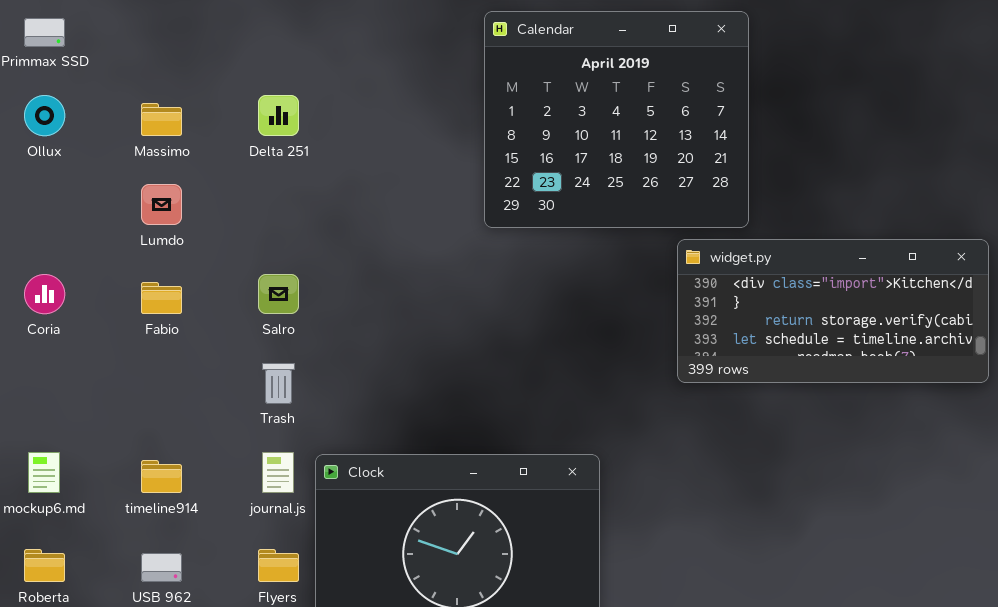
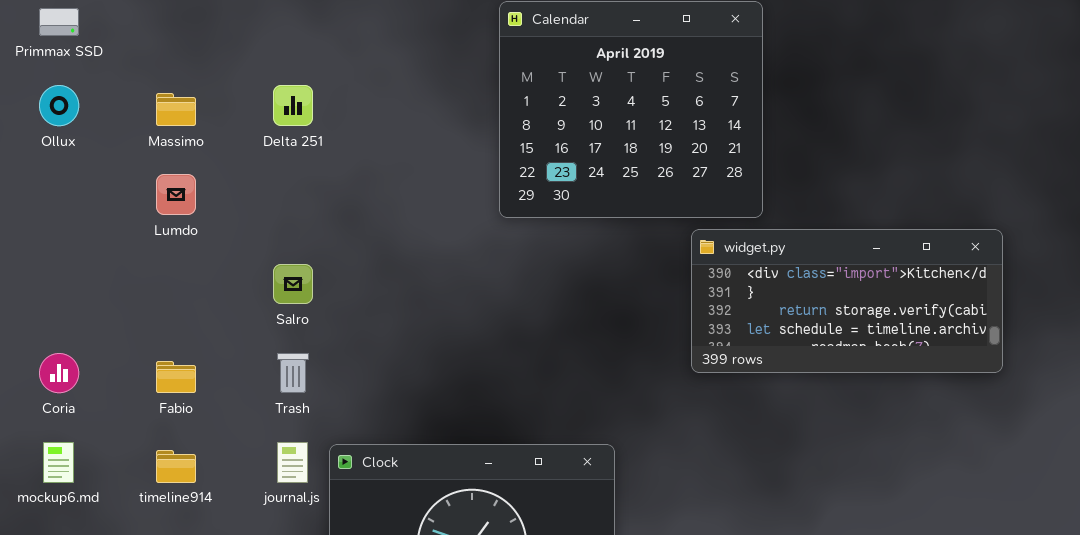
Coria: [24,274,65,314] -> [39,353,79,393], moved
Fabio: [141,282,182,314] -> [156,361,196,393], moved

